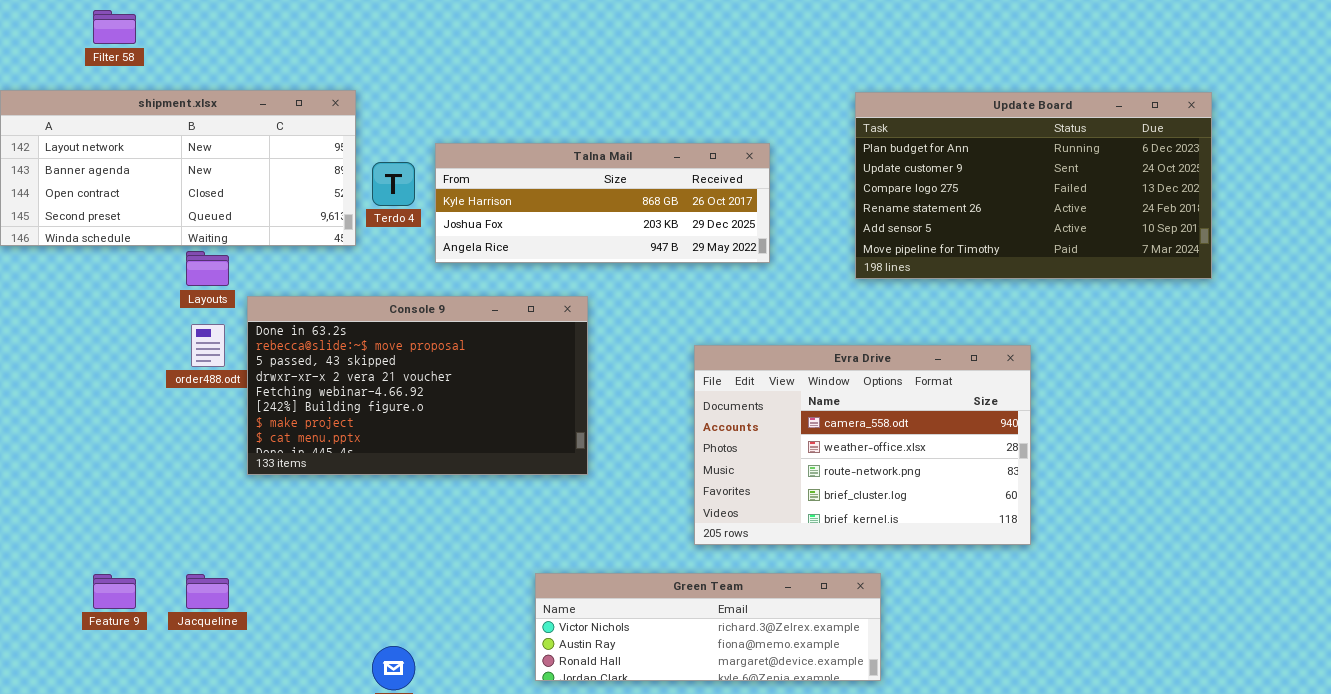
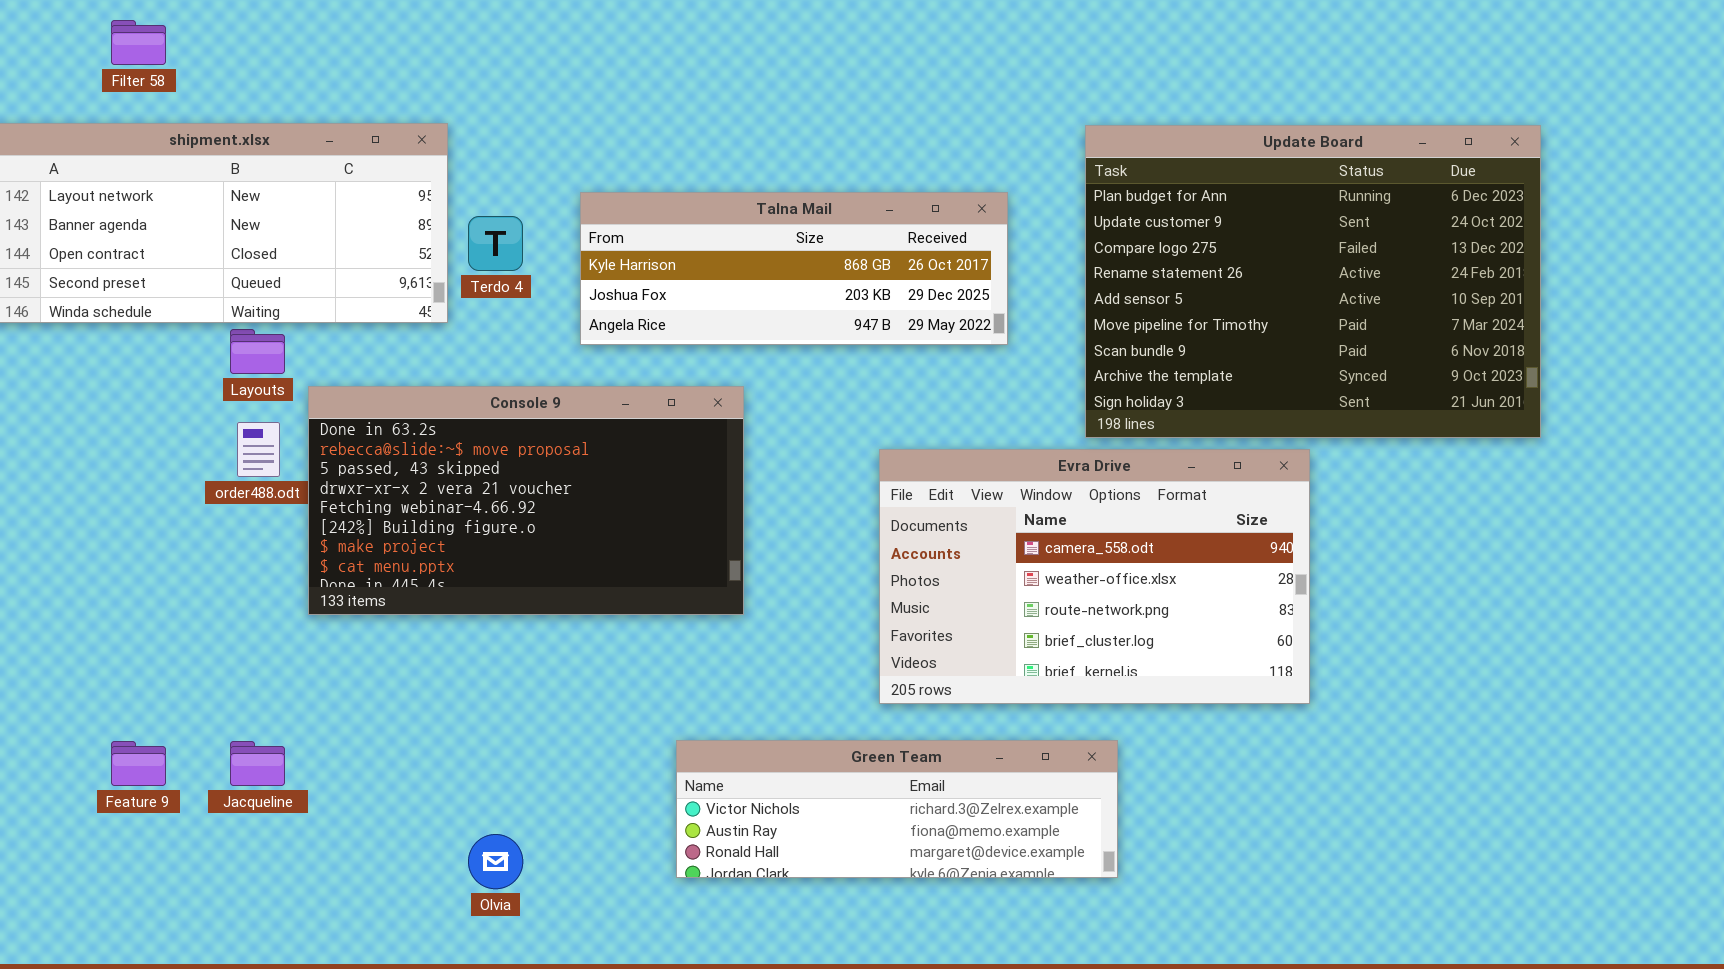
Update Board: [855,92,1212,279] -> [1085,125,1541,438], resized
Talna Mail: [435,143,770,263] -> [580,192,1008,345], moved

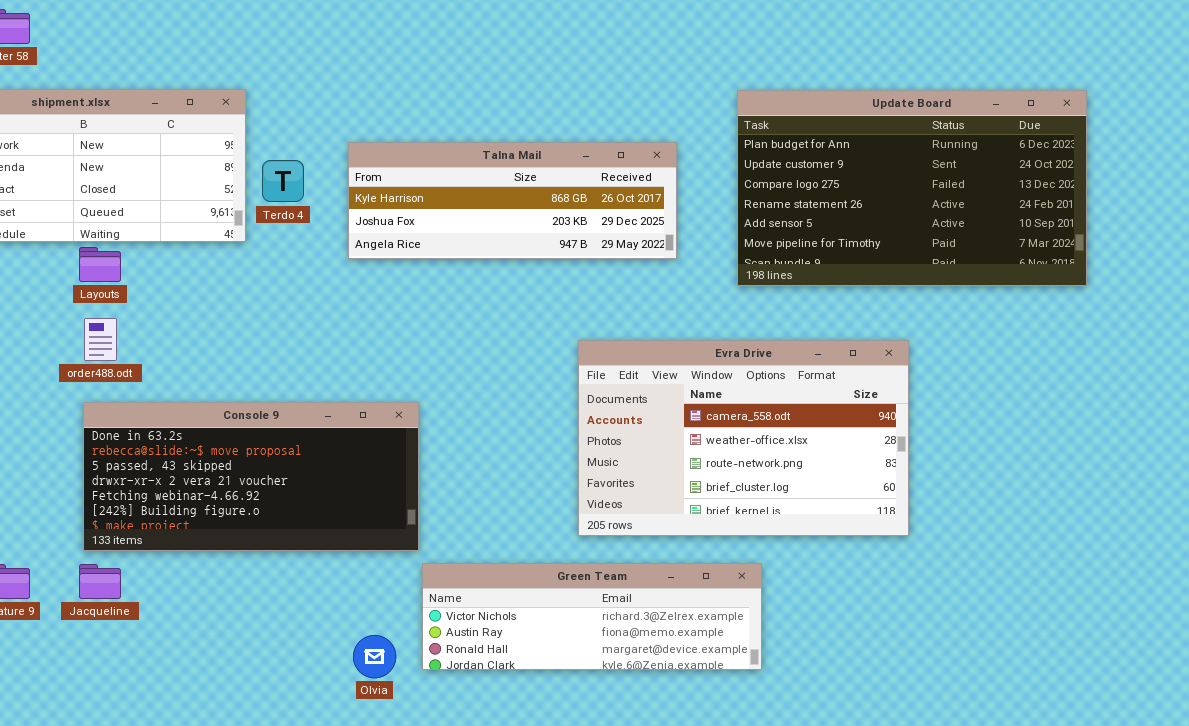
Update Board: [1085,125,1541,438] -> [737,90,1087,286], resized
Console 9: [308,386,744,615] -> [83,402,419,551], moved, resized
Olvia: [468,834,523,889] -> [353,635,396,678], moved

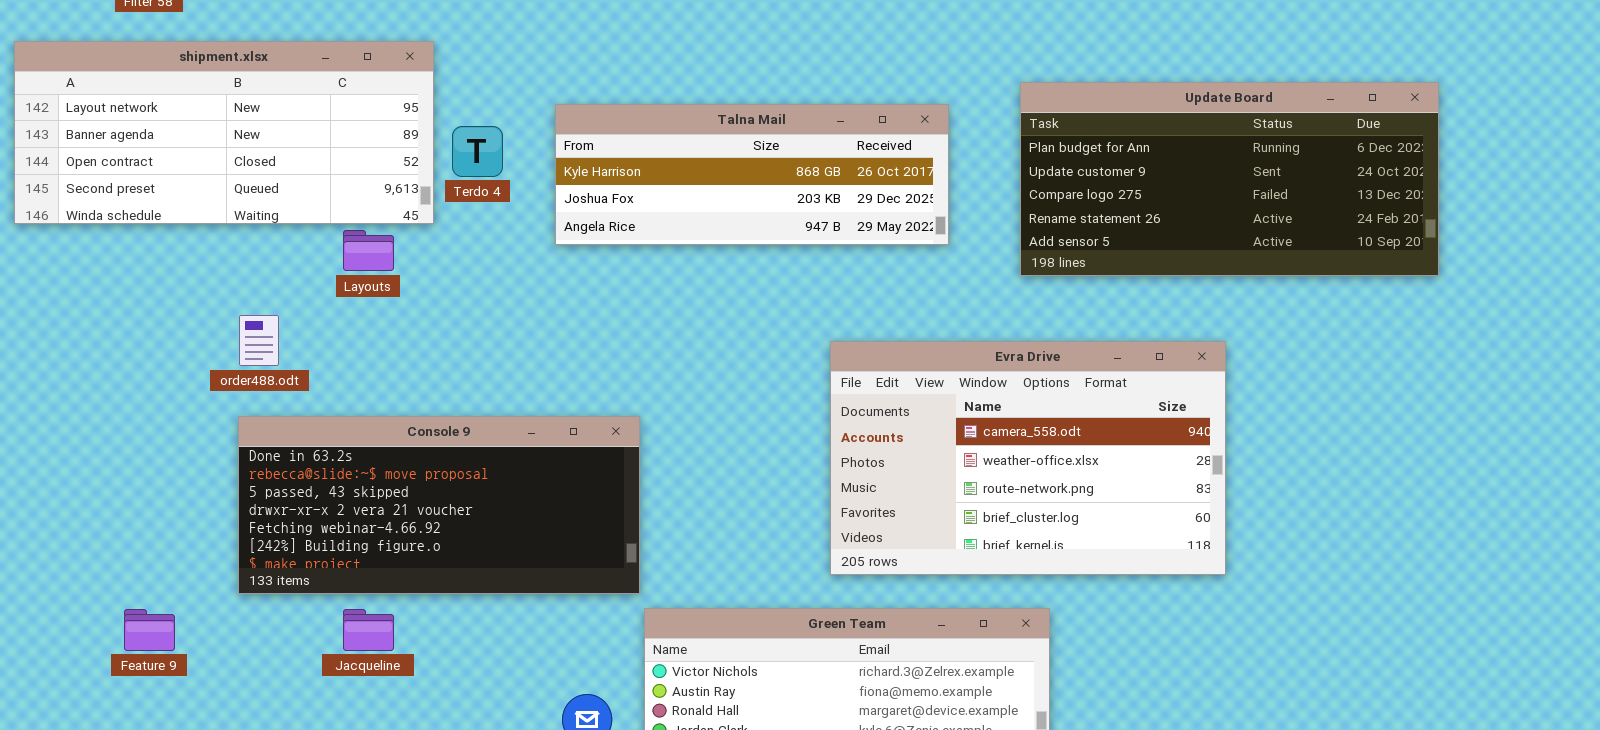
Update Board: [737,90,1087,286] -> [1020,82,1439,276], resized
Layouts: [79,247,121,282] -> [343,230,394,271], moved
Jacqueline: [79,564,121,599] -> [343,609,394,651], moved

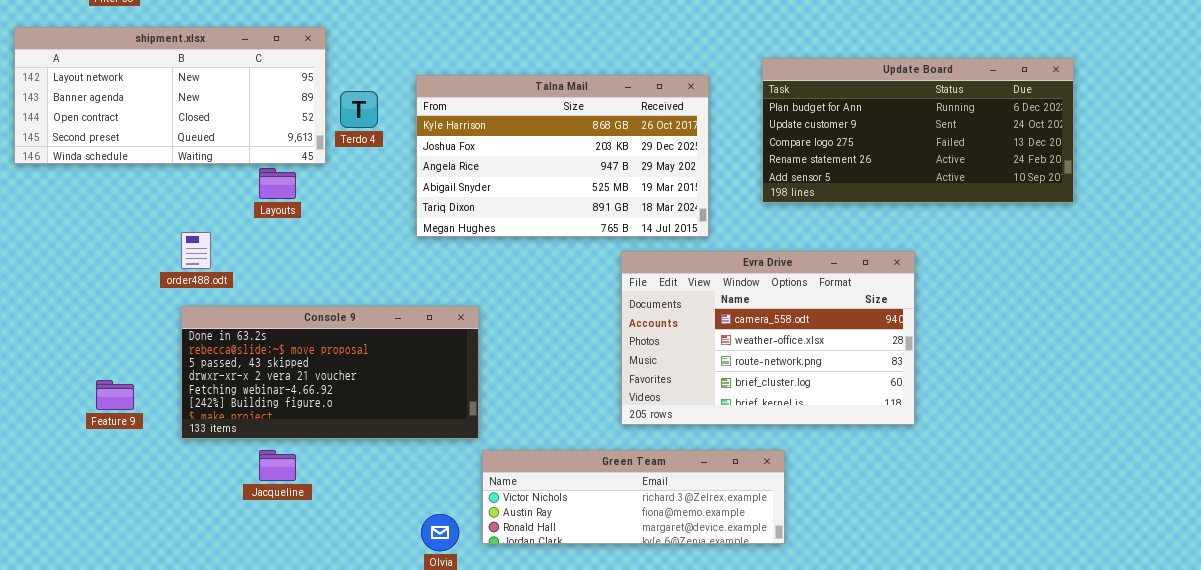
Talna Mail: [555,104,949,245] -> [416,75,709,237], resized
Feature 9: [124,609,175,651] -> [96,380,134,410], moved

